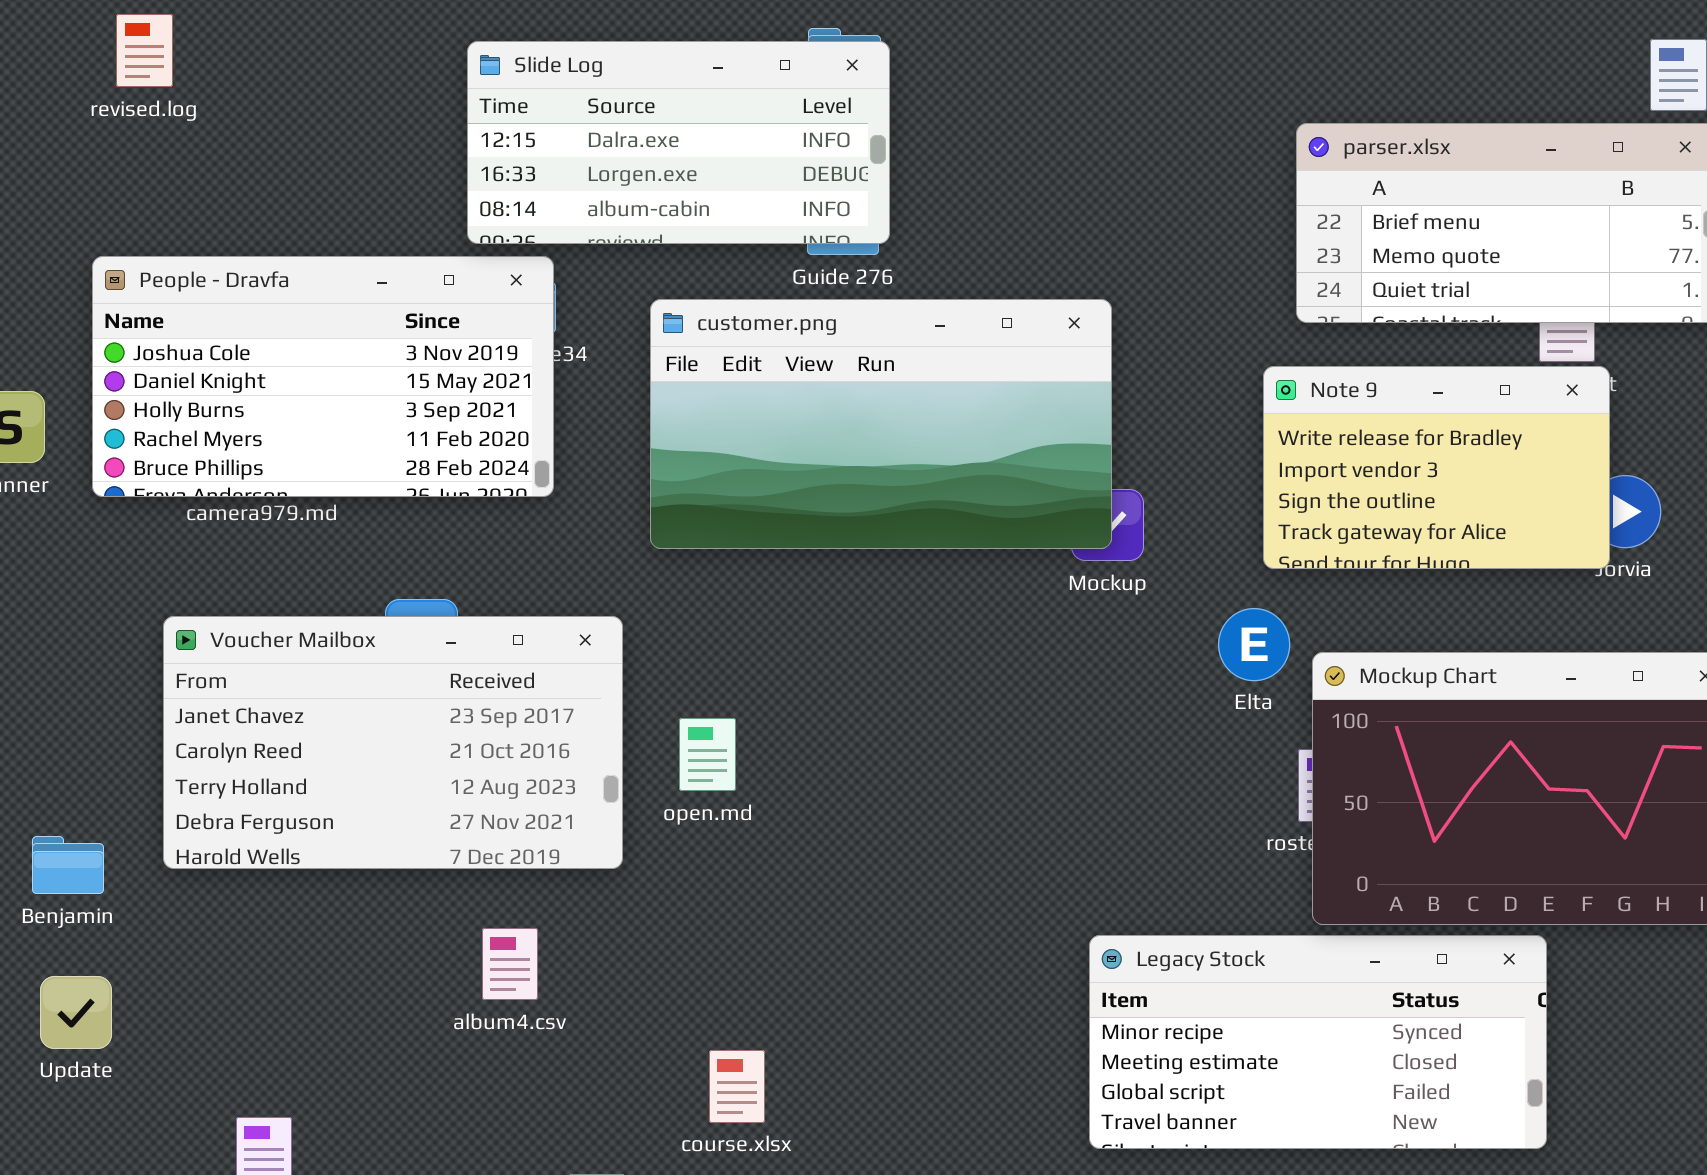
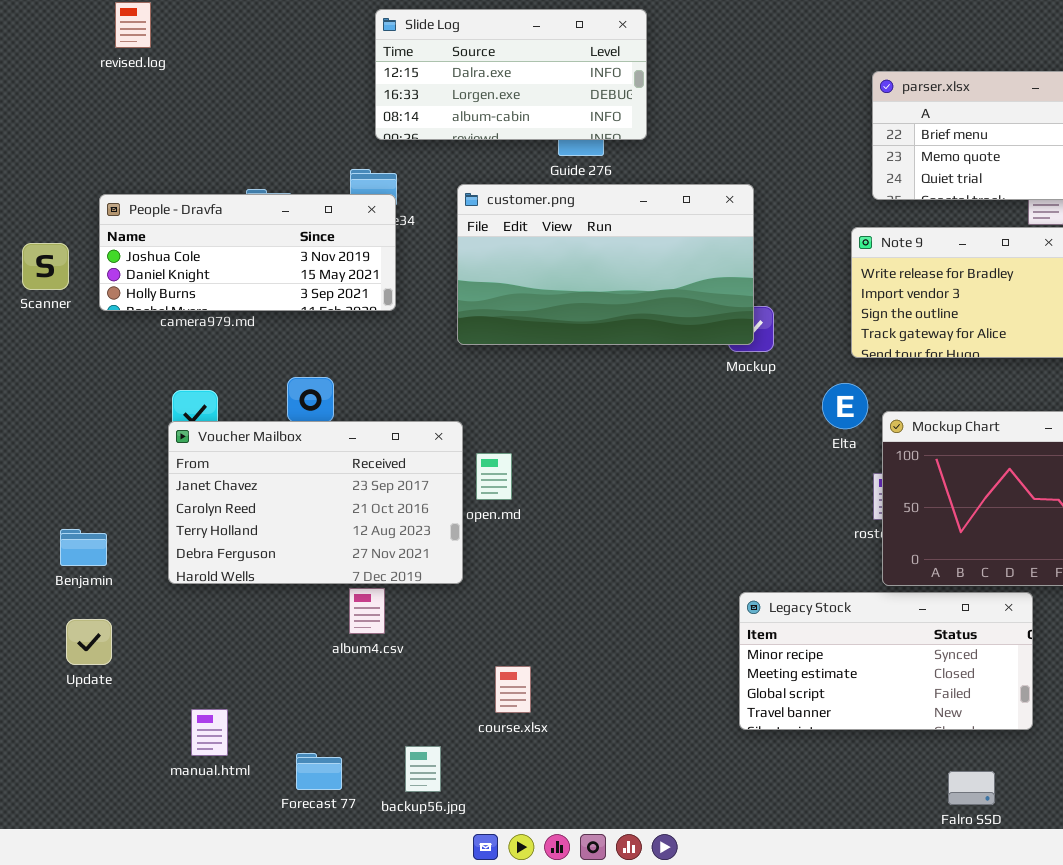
Slide Log: [467,41,890,244] -> [375,9,647,140], moved
People - Dravfa: [92,256,554,497] -> [99,194,396,311], resized
Voucher Mailbox: [163,616,623,869] -> [168,421,463,584], moved

